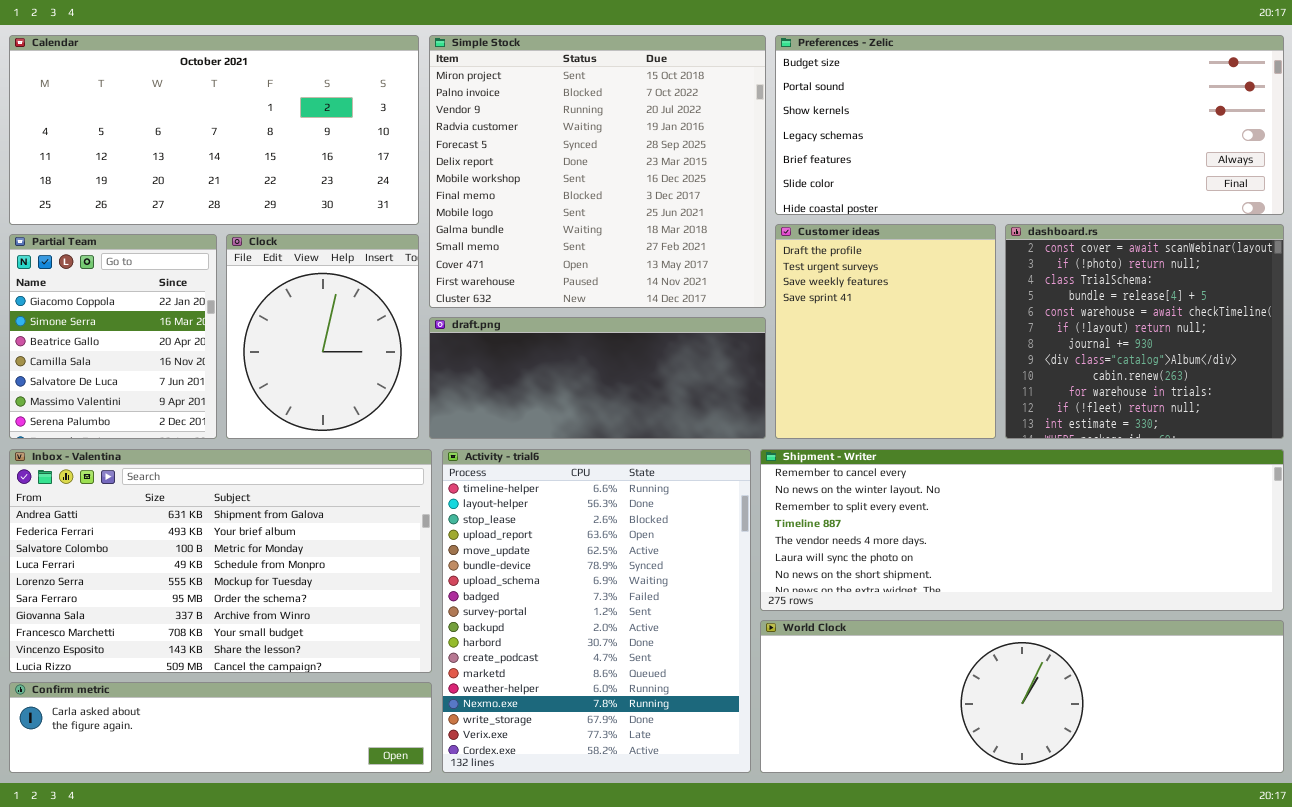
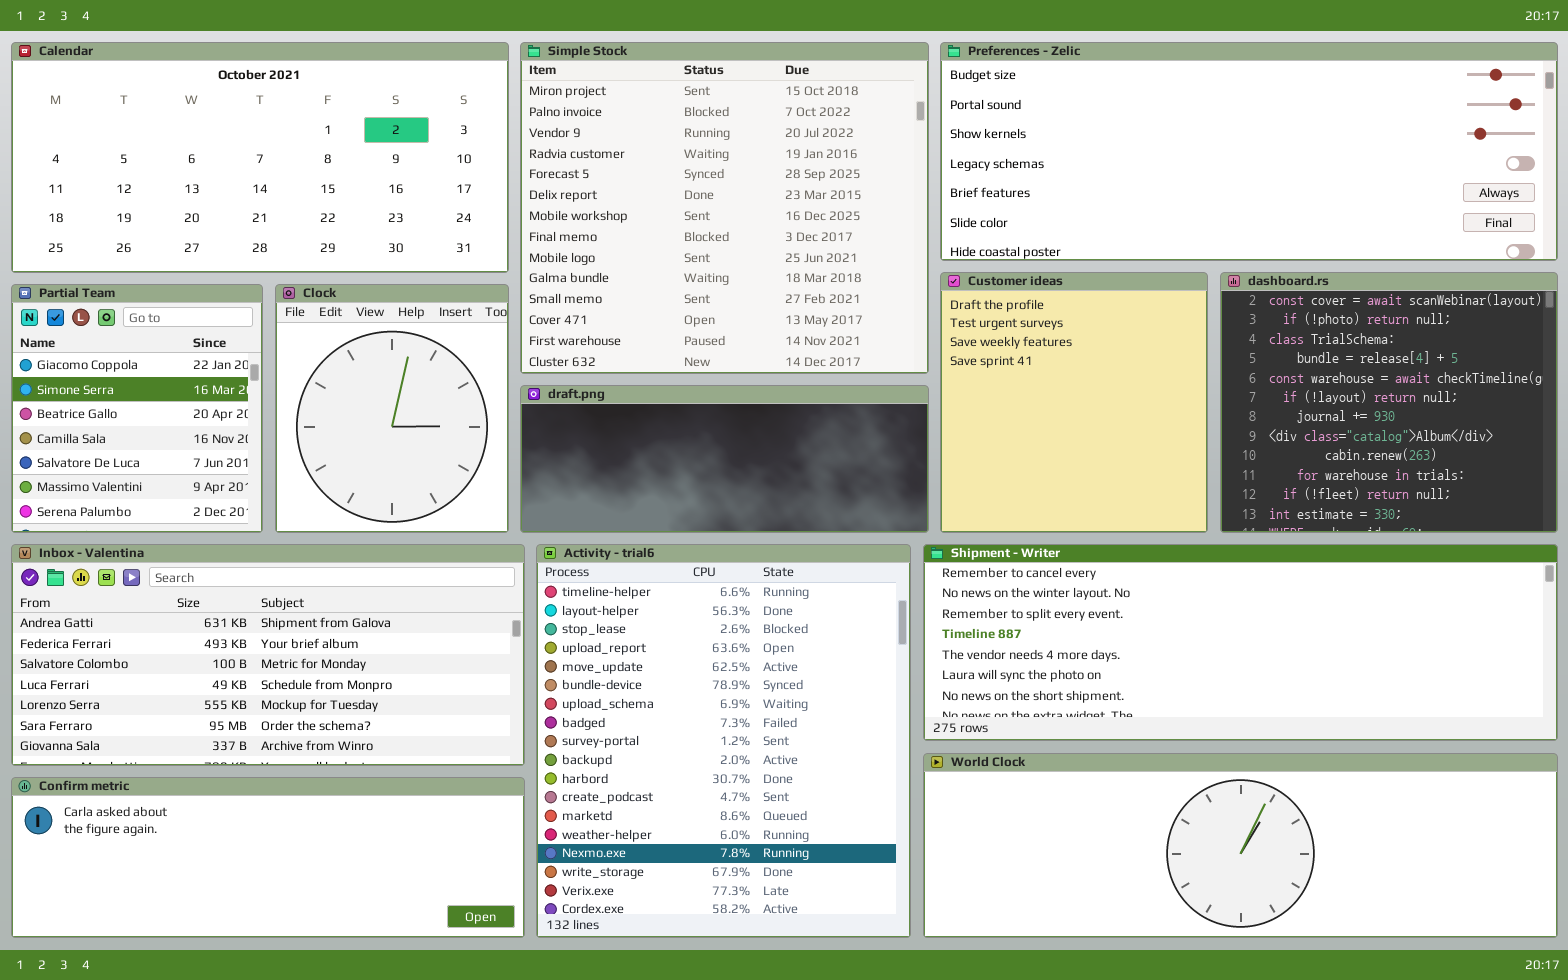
Inbox - Valentina: [9,449,432,673] -> [11,544,525,766], resized
Confirm metric: [9,682,432,773] -> [11,777,525,938], resized

